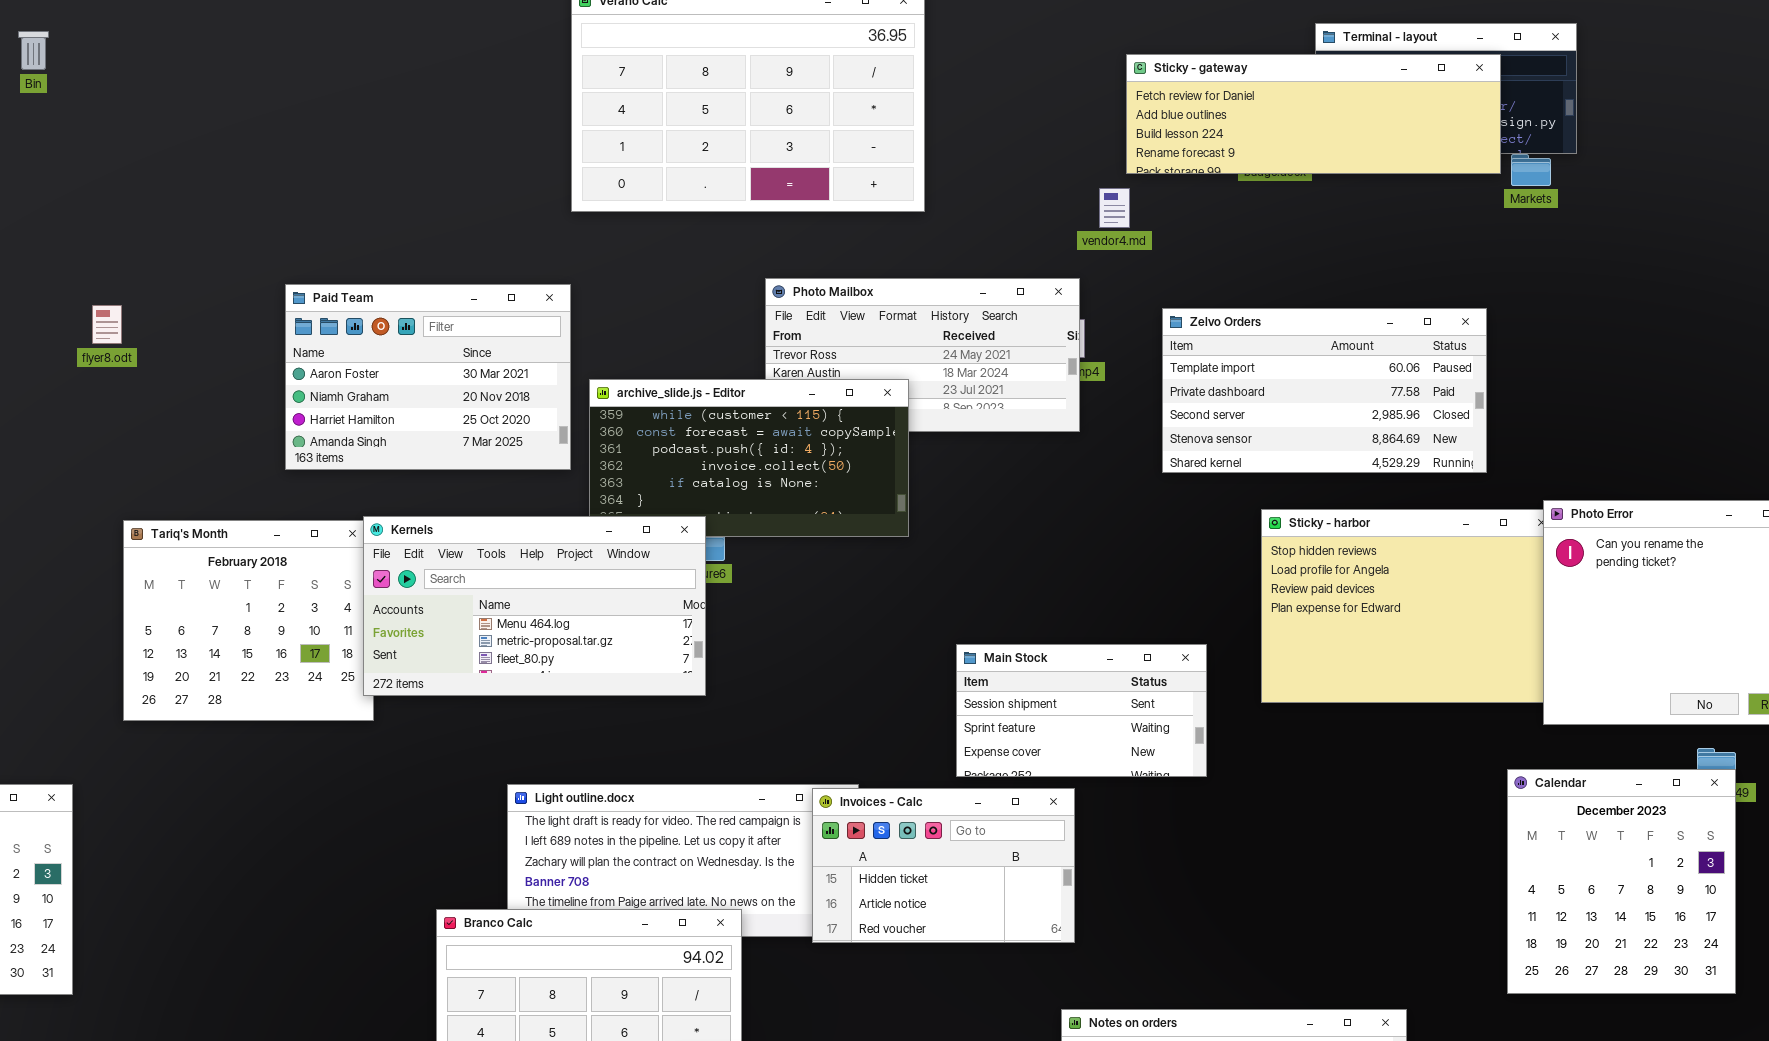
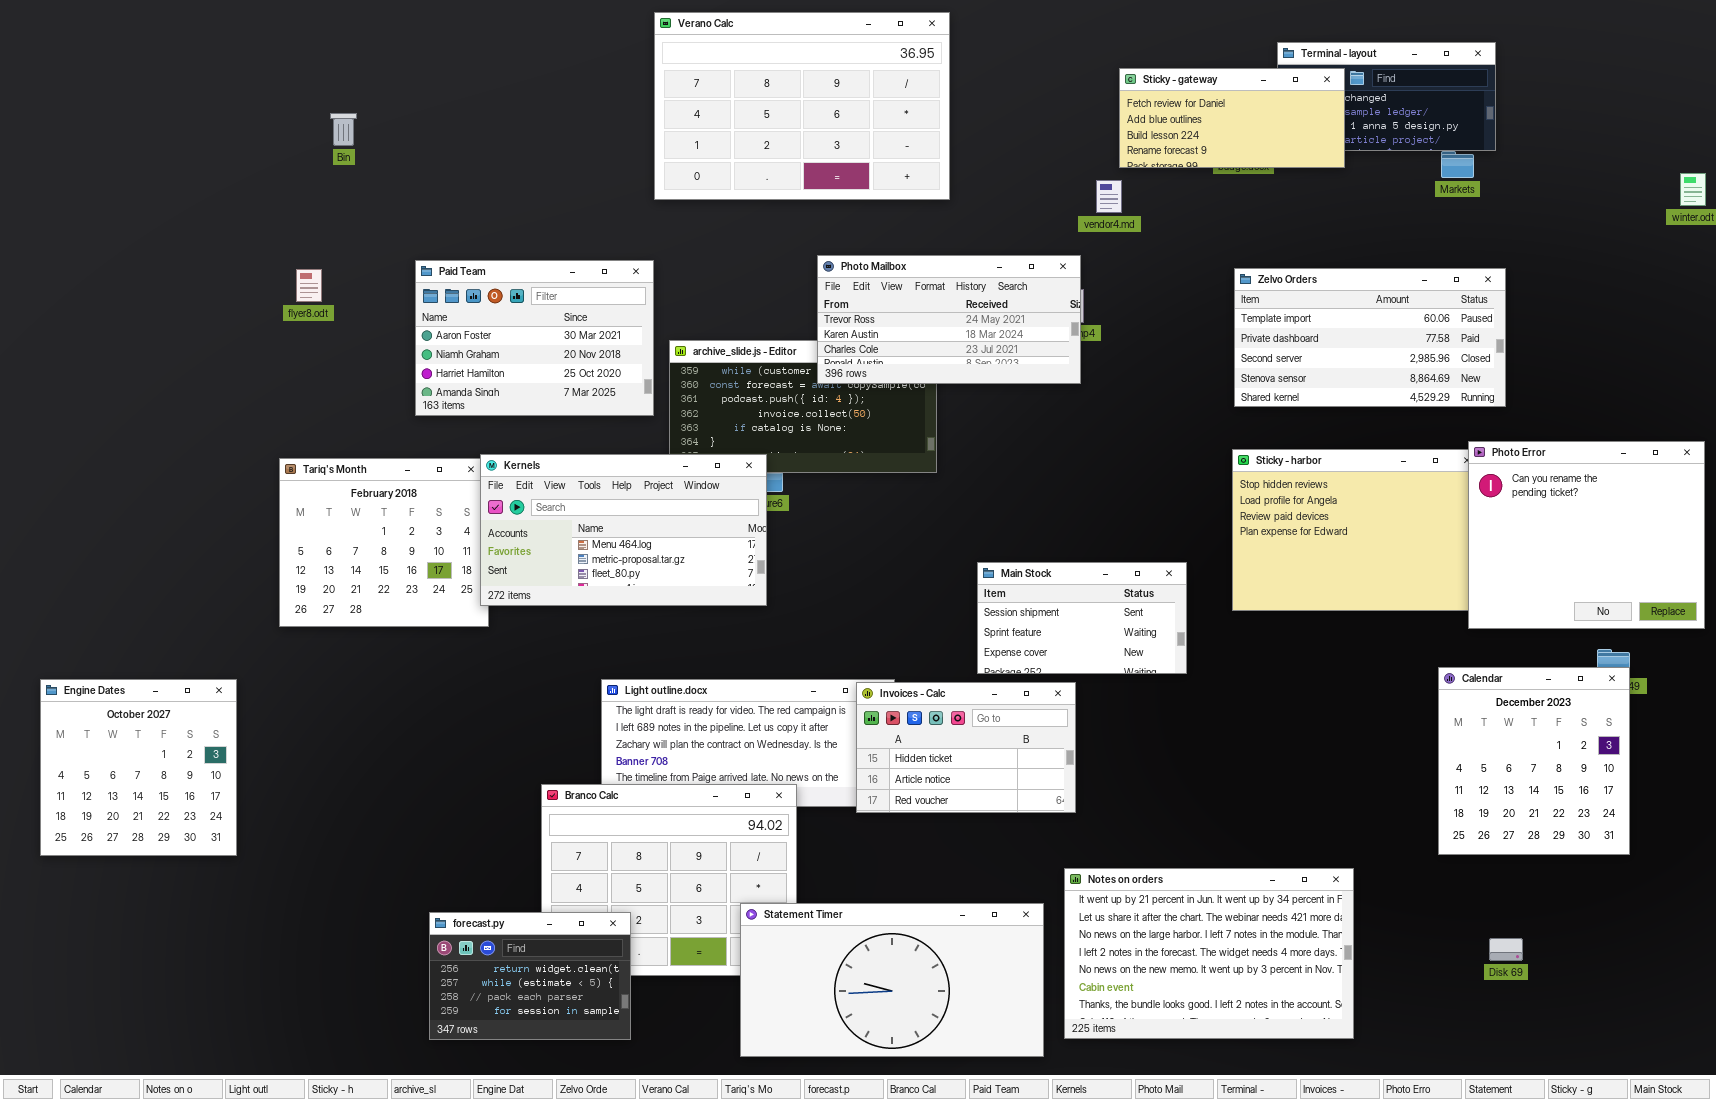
Bin: [18,31,49,70] -> [330,113,357,146], moved
Sticky - gateway: [1126,54,1501,174] -> [1119,68,1345,168], resized
Photo Mailbox: [765,278,1080,432] -> [817,255,1081,384], raised
flyer8.odt: [92,305,122,344] -> [296,269,322,302], moved
Zelvo Orders: [1162,308,1487,473] -> [1234,268,1506,407], moved

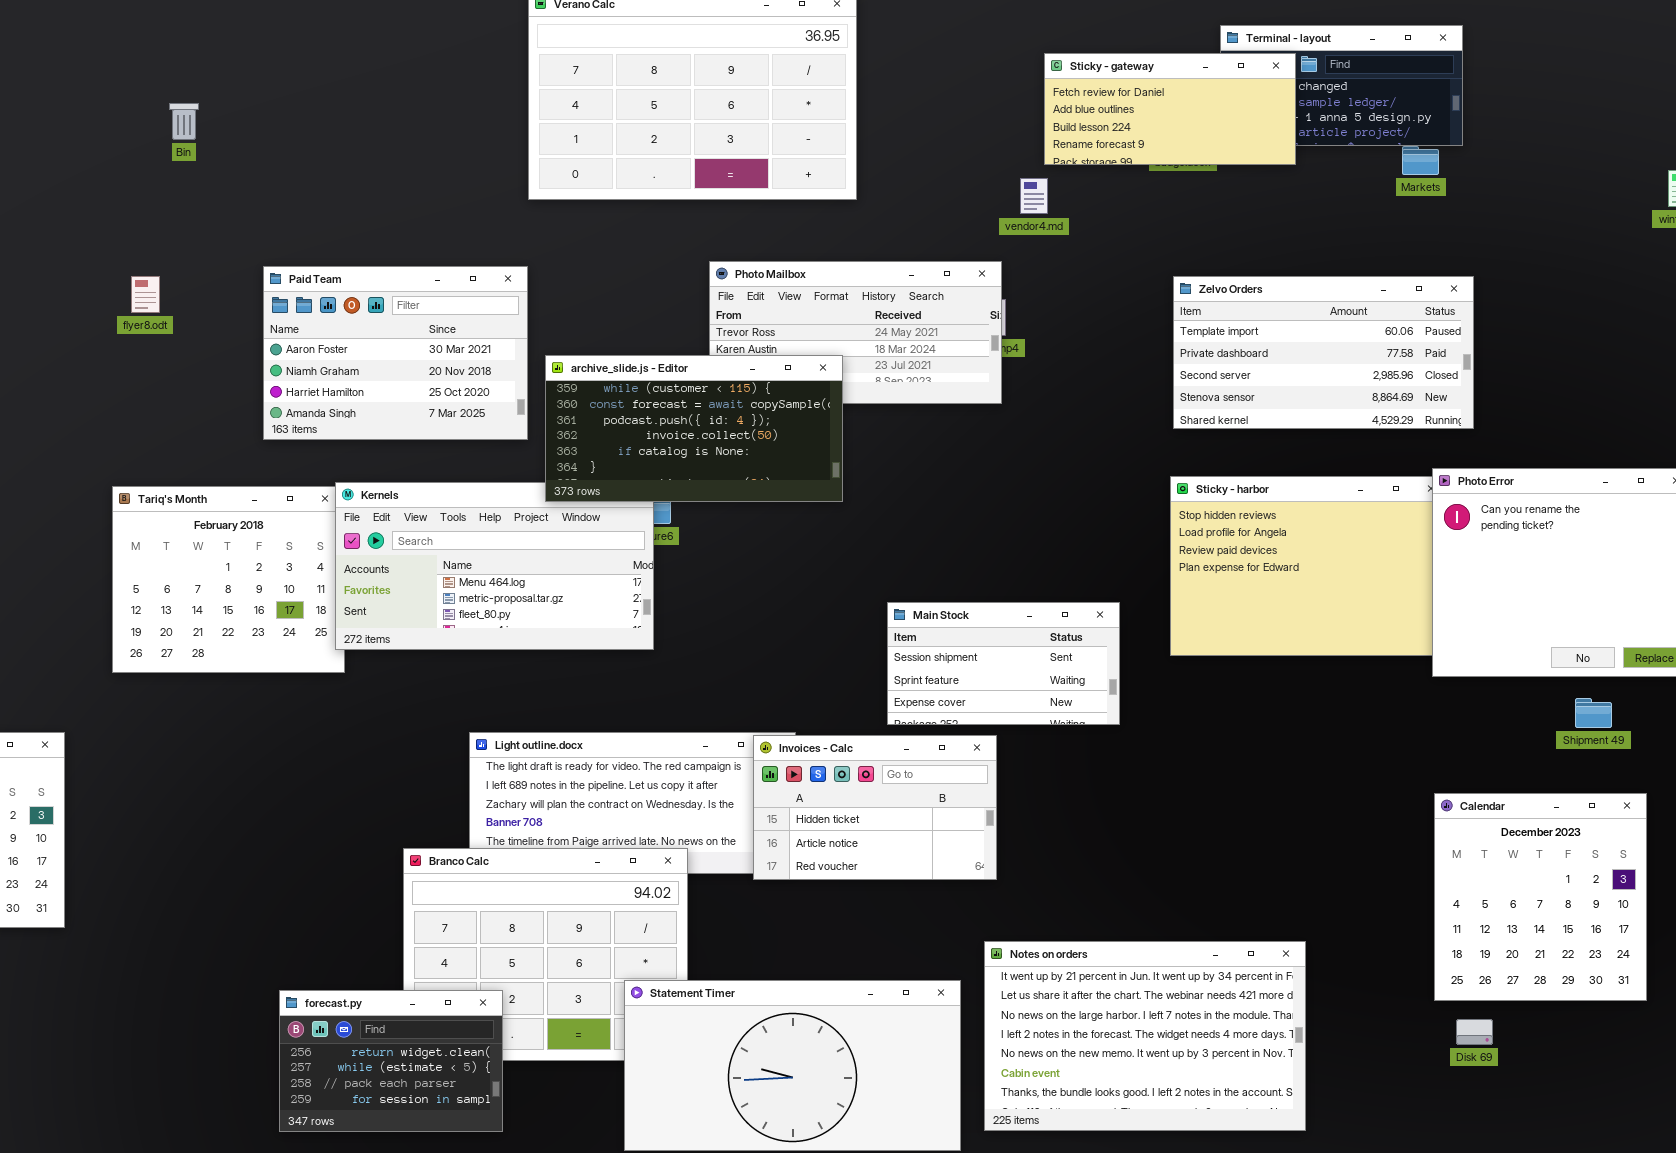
archive_slide.js - Editor: [669,340,937,473] -> [545,355,843,502], raised
Calendar: [1438,667,1630,855] -> [1434,793,1647,1001], moved

